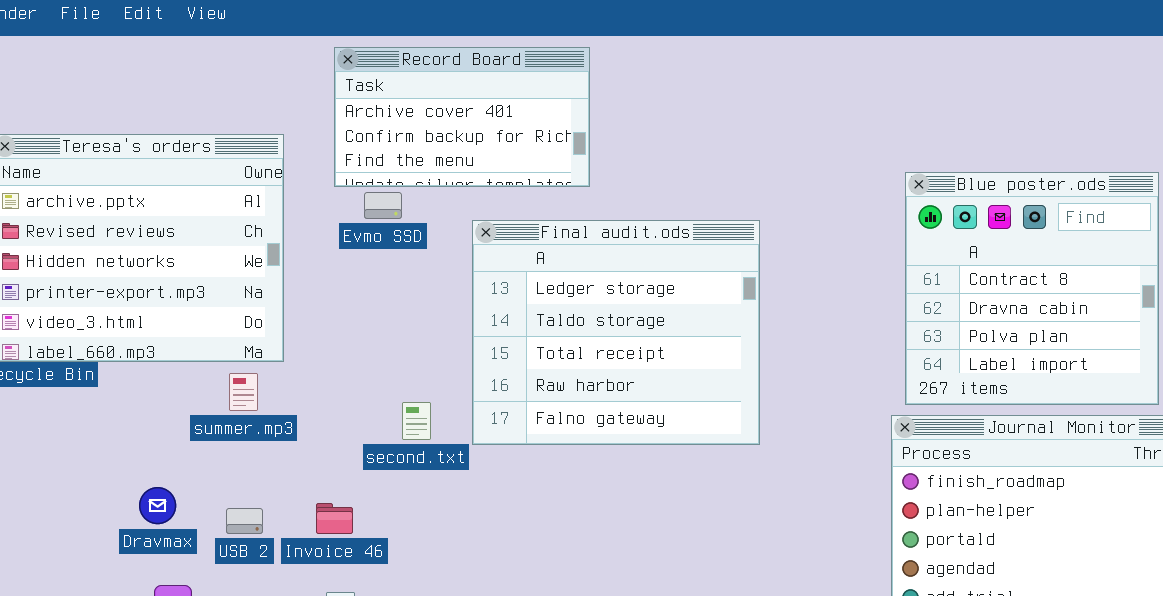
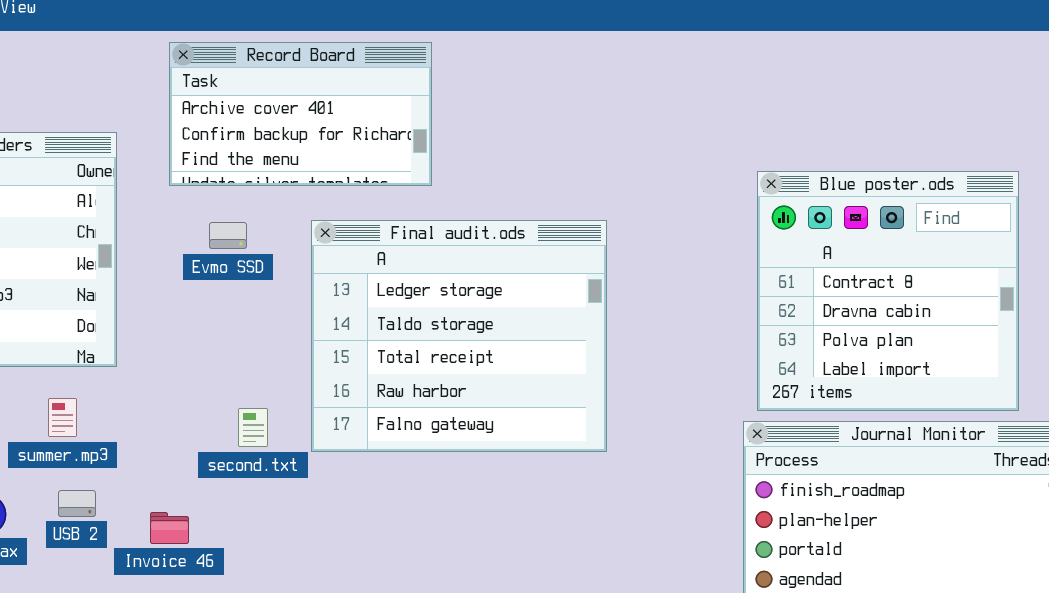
Evmo SSD: [364,192,402,219] -> [209,222,247,249], moved
summer.mp3: [229,373,258,411] -> [48,398,77,437], moved
USB 2: [226,508,263,534] -> [58,490,96,517], moved

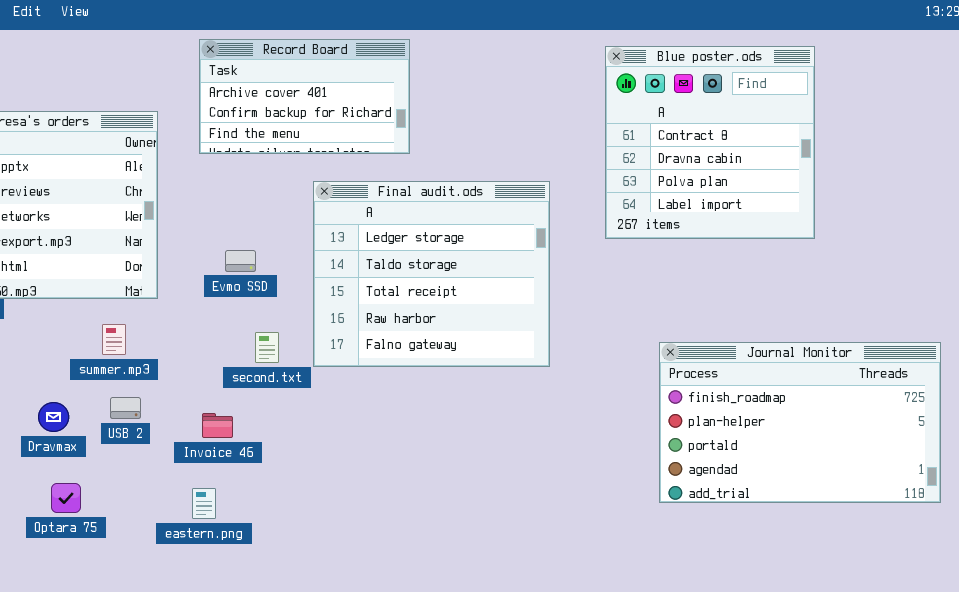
Blue poster.ods: [757,171,1019,411] -> [605,46,815,239], moved
Evmo SSD: [209,222,247,249] -> [225,250,256,272], moved
Invoice 46: [150,512,189,544] -> [202,413,233,438], moved

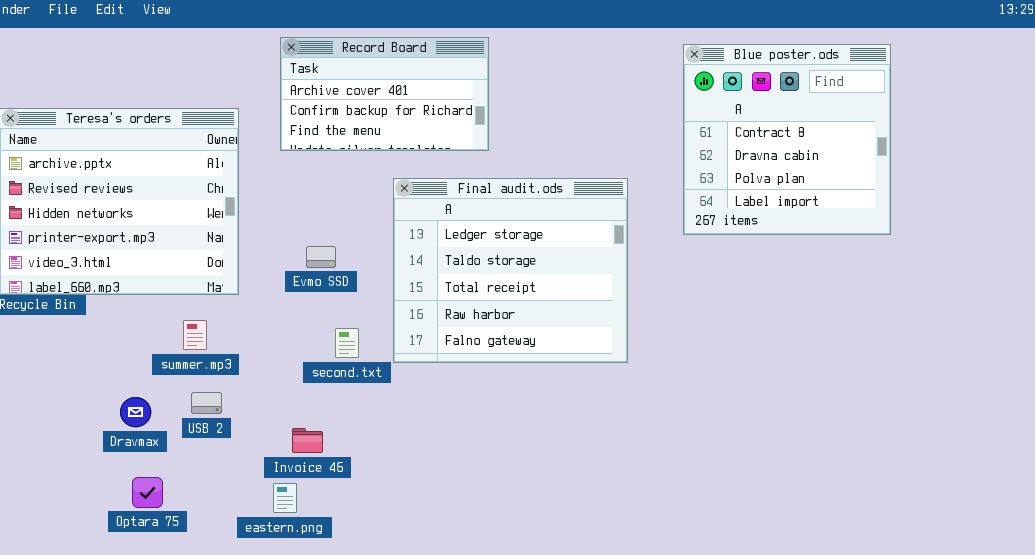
Journal Monitor: [659,342,941,503] -> none, closed
Invoice 46: [202,413,233,438] -> [292,428,323,453], moved

